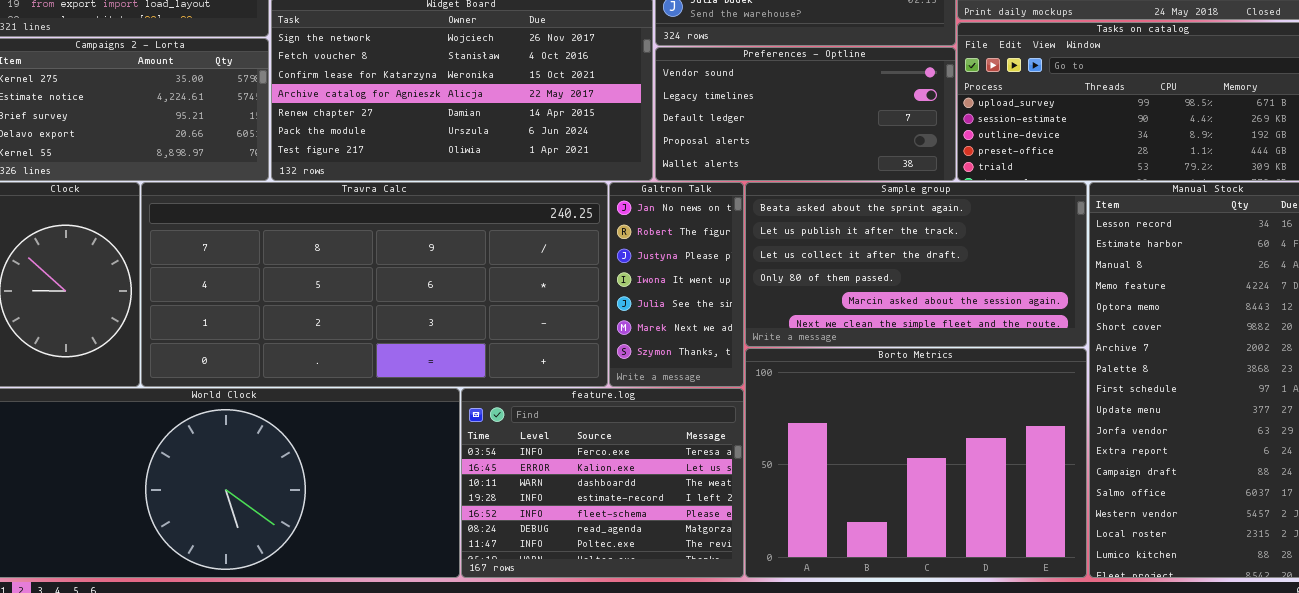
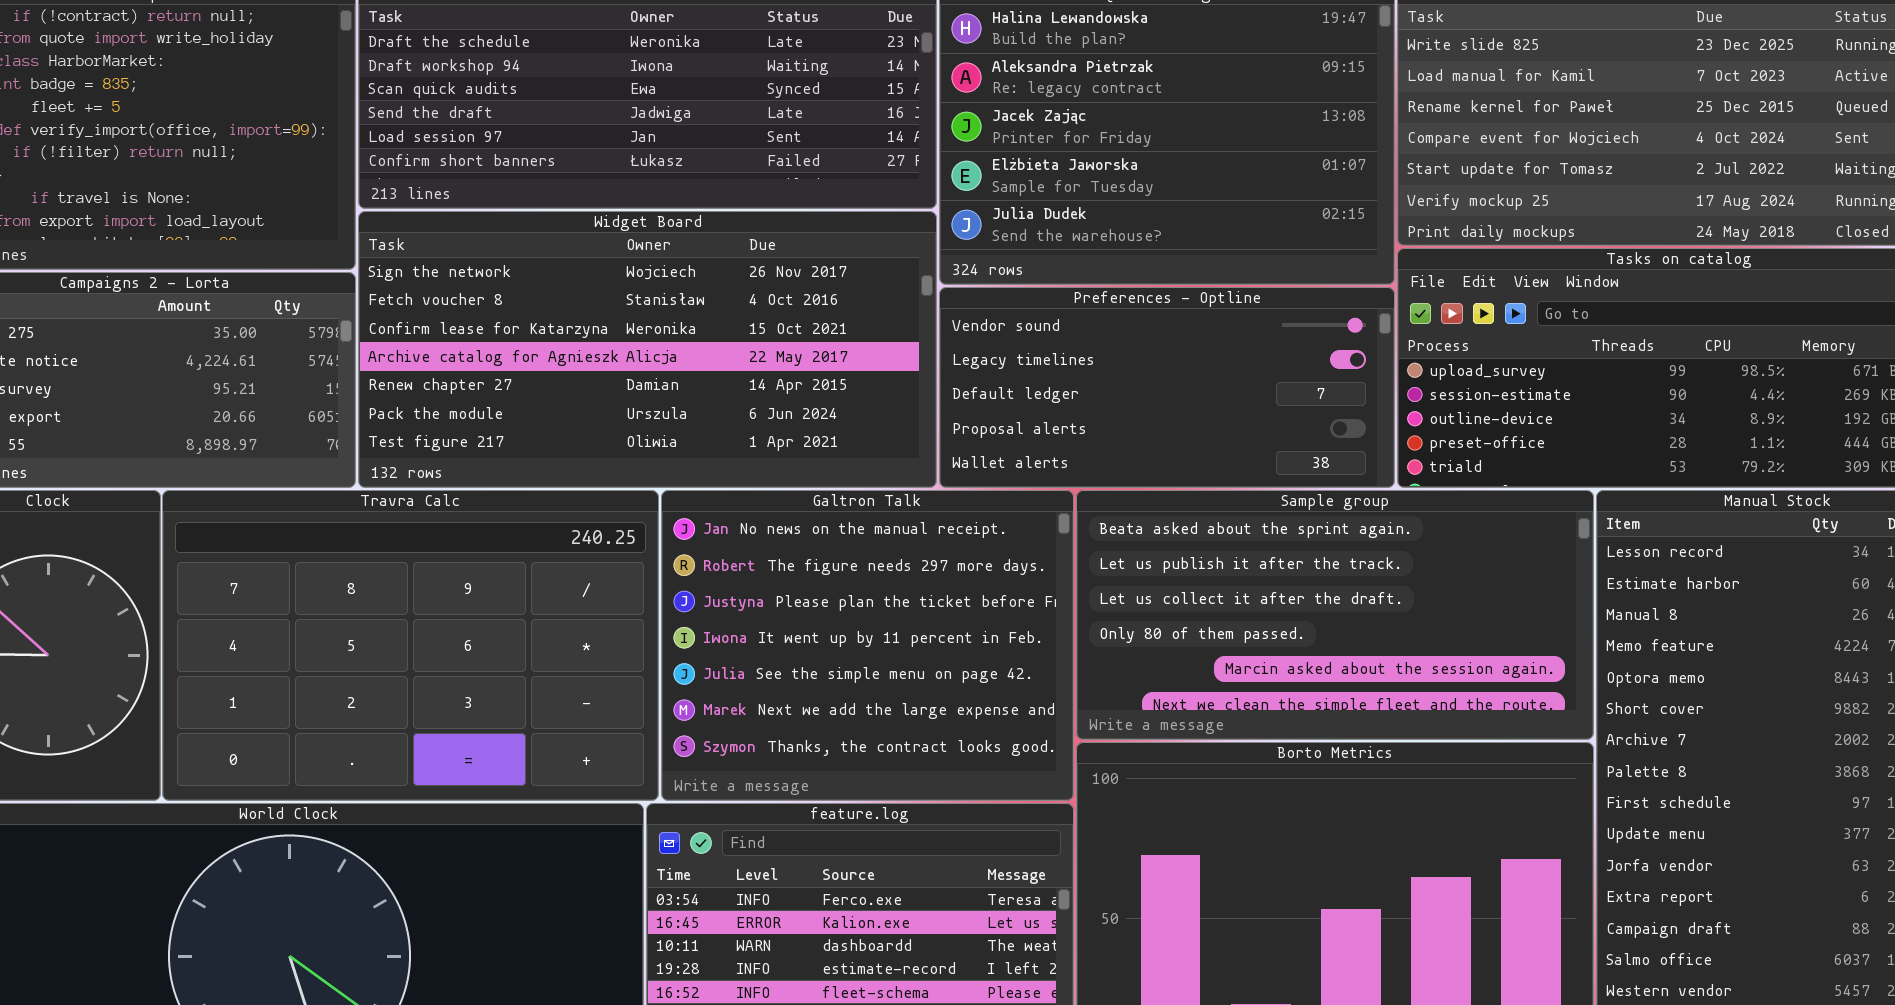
Travra Calc: [141,182,608,387] -> [162,490,659,801], resized
Galtron Talk: [609,182,744,387] -> [661,490,1074,801], resized

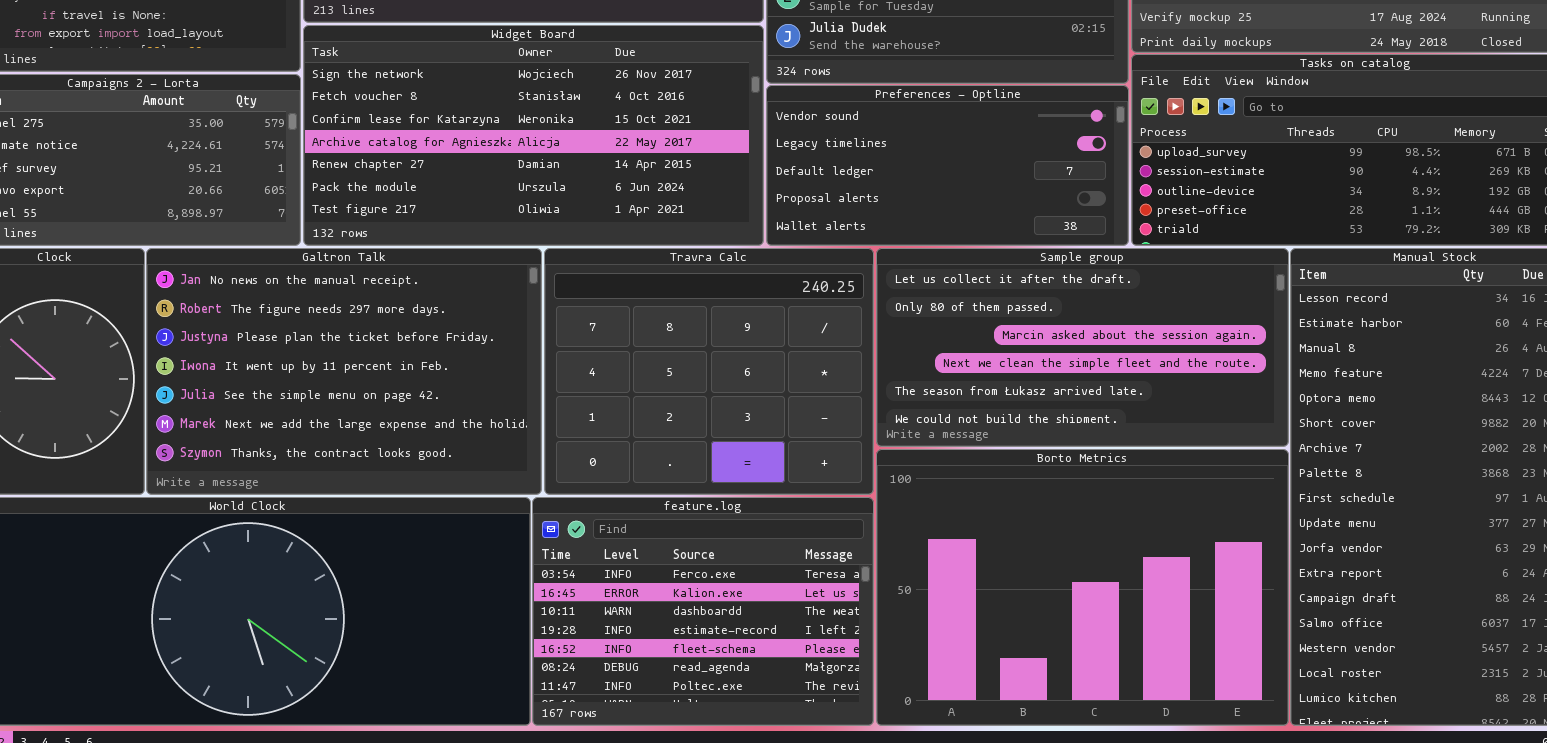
Travra Calc: [162,490,659,801] -> [544,248,874,495], moved, resized
Galtron Talk: [661,490,1074,801] -> [146,248,542,495], moved, resized
Sample group: [1076,490,1594,740] -> [876,248,1289,447], scrolled down 2 rows

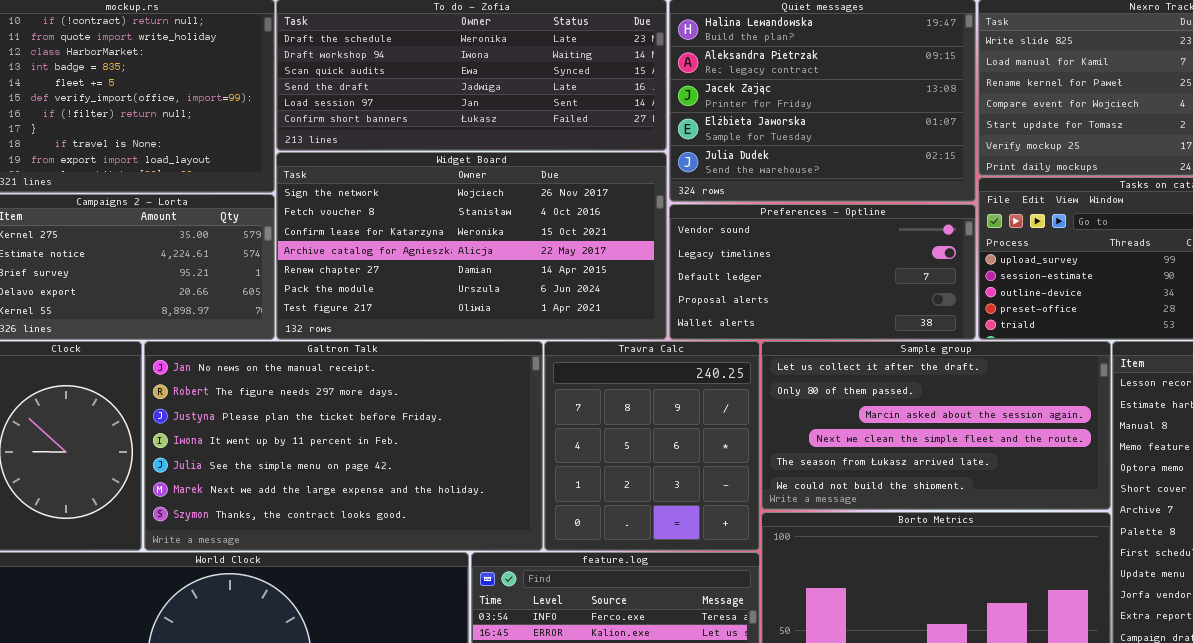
Galtron Talk: [146,248,542,495] -> [144,341,543,551], resized
Travra Calc: [544,248,874,495] -> [544,341,760,551], resized

